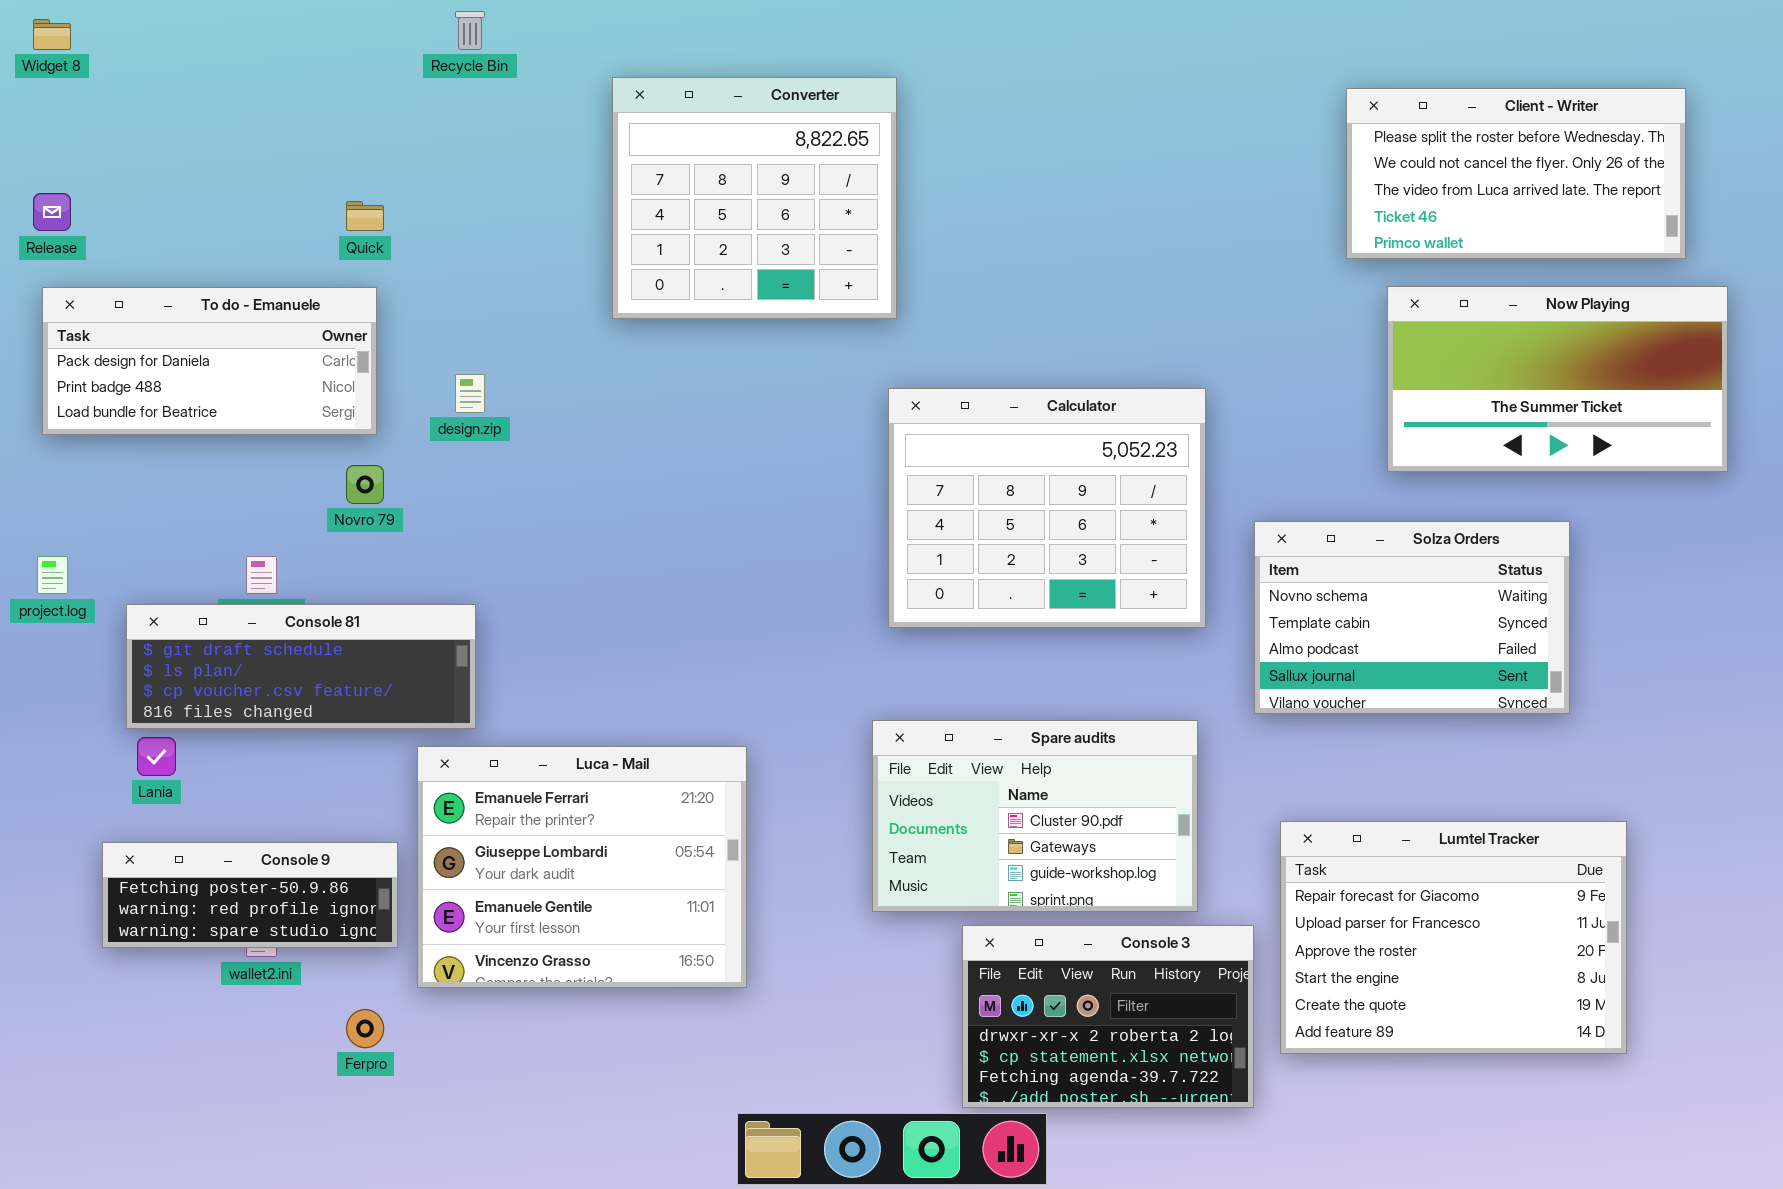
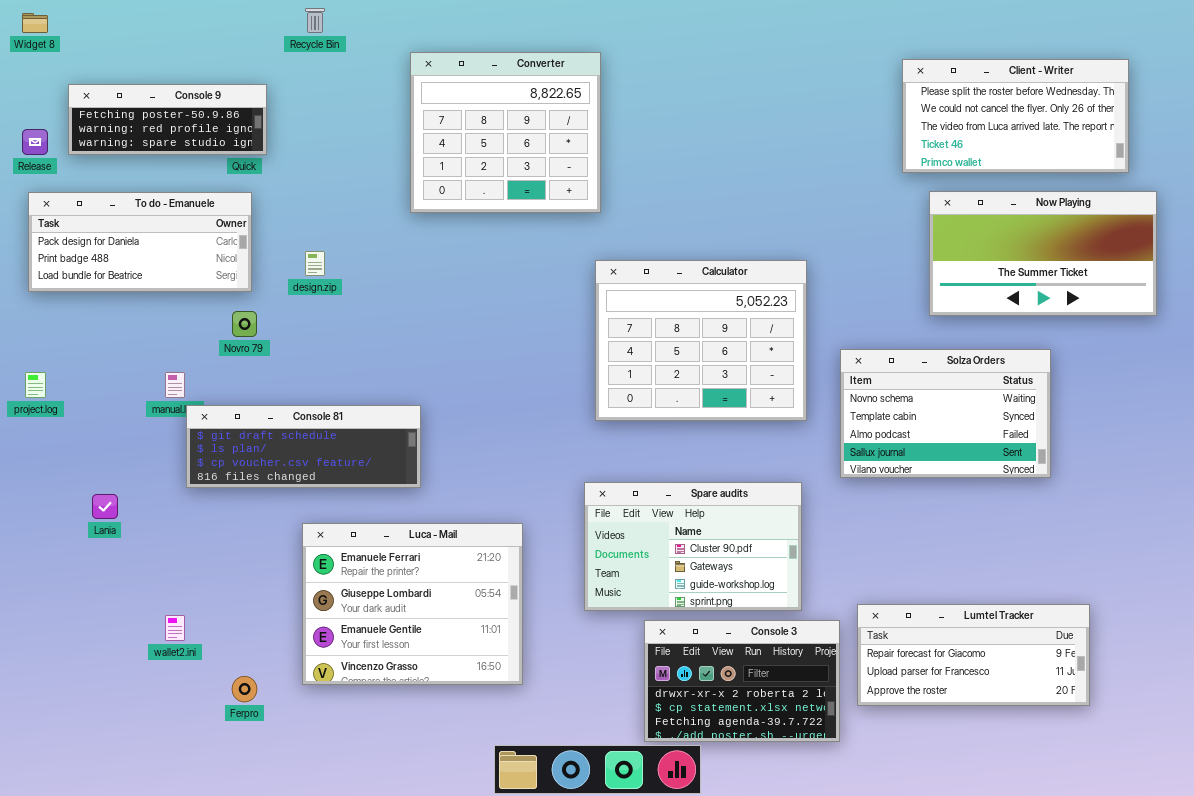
Console 81: [126,604,476,729] -> [186,405,421,488], moved
Luca - Mail: [417,746,747,988] -> [302,523,523,685], moved
Lumtel Tracker: [1280,821,1627,1054] -> [857,604,1090,706], resized
Console 9: [102,842,398,948] -> [68,84,267,155], moved

